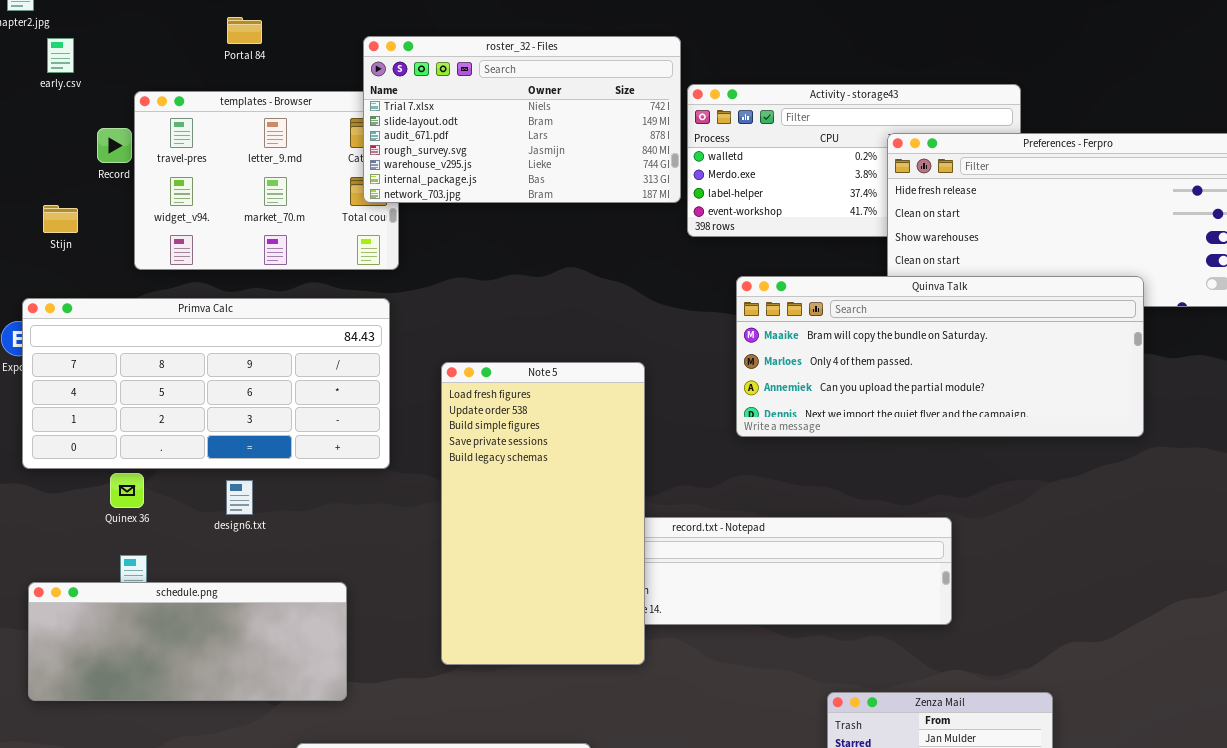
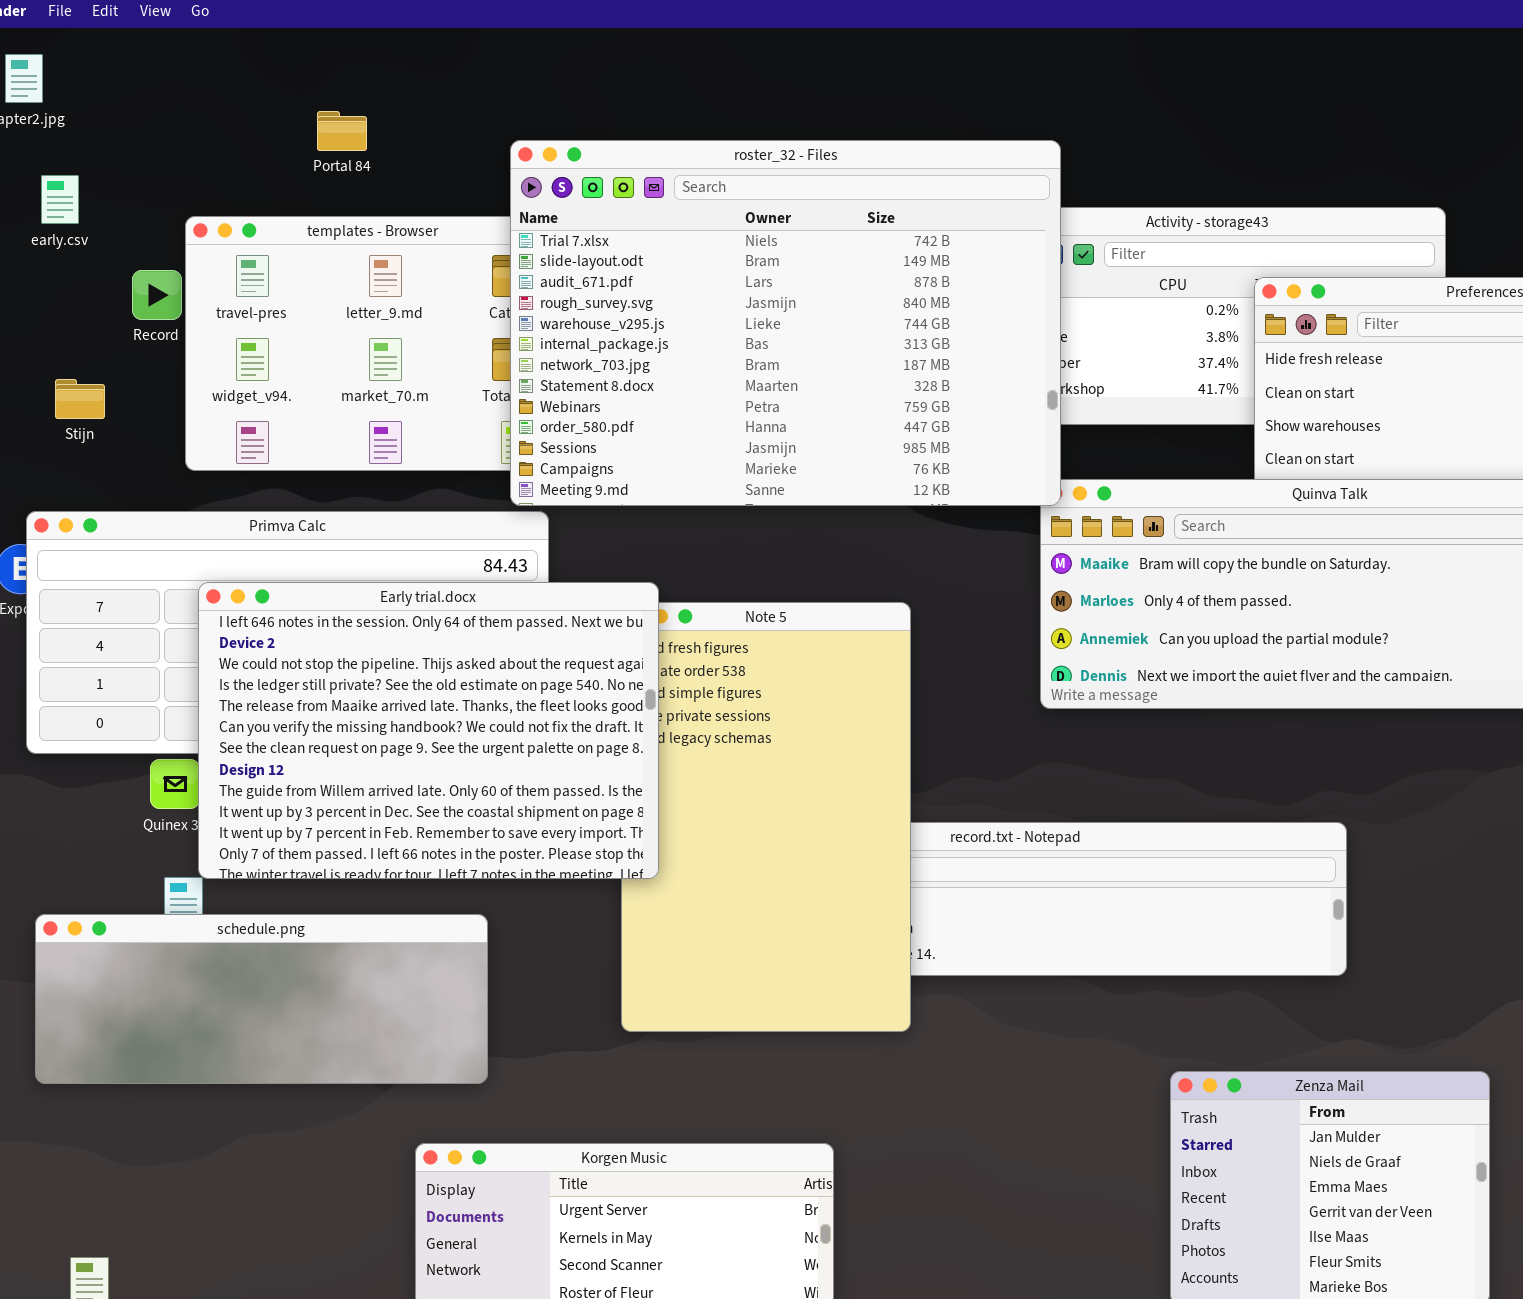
roster_32 - Files: [363,36,681,203] -> [510,140,1061,506], resized
early.csv: [47,38,74,73] -> [41,175,79,224], moved
Early trial.docx: none -> [198,582,659,879], opened

